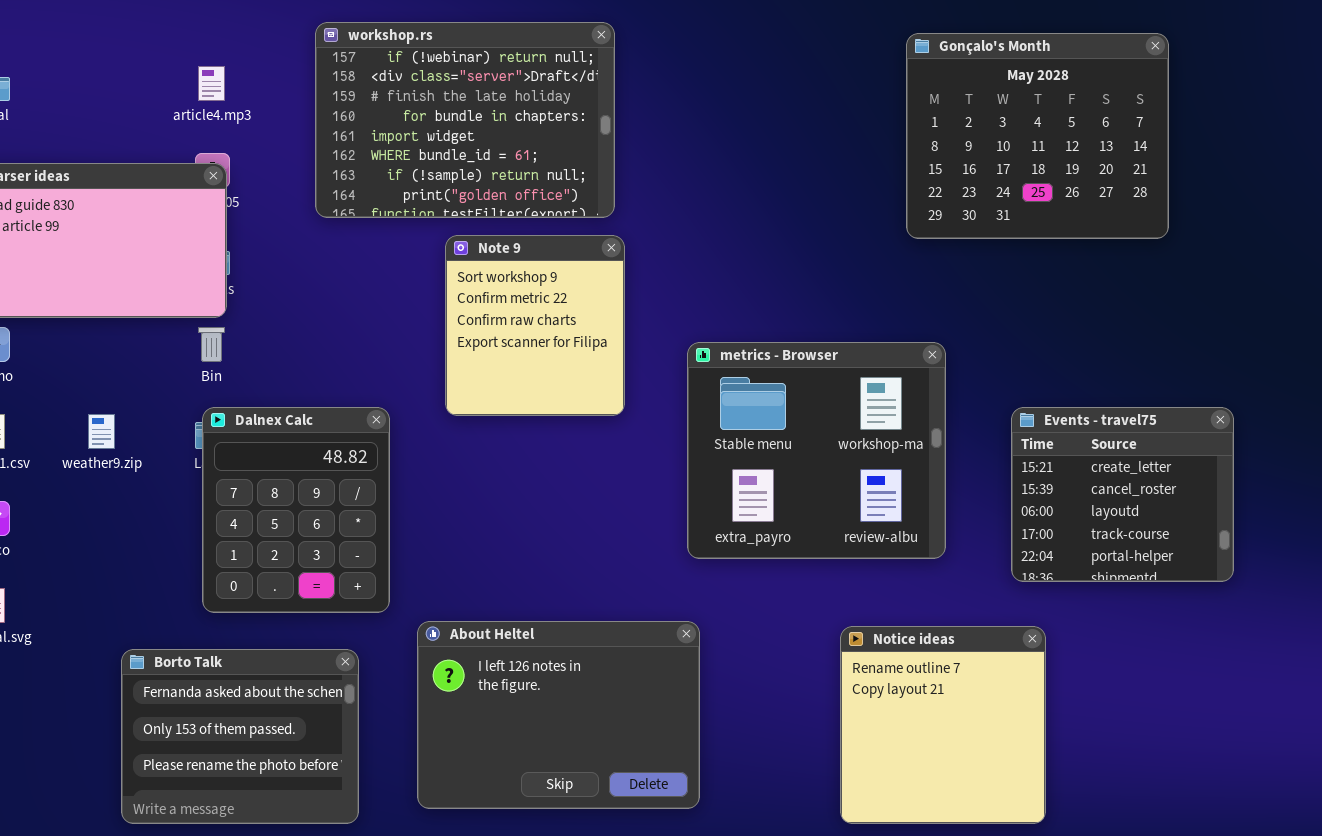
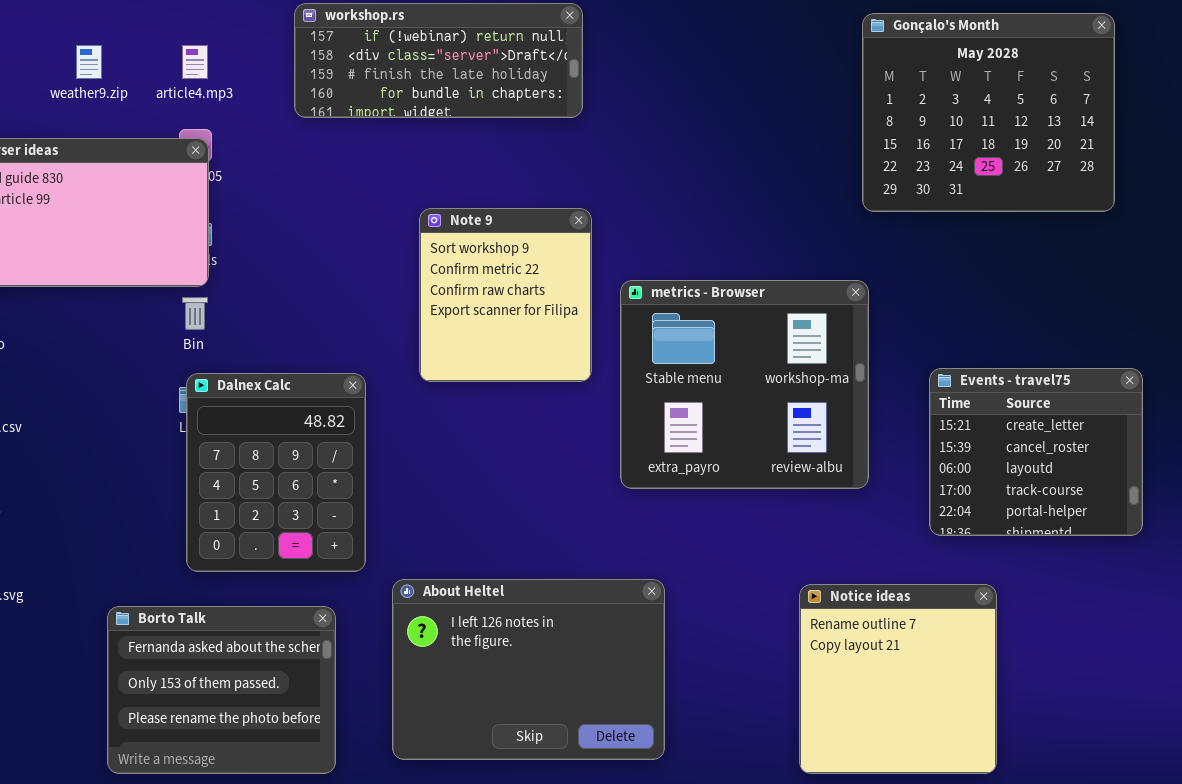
workshop.rs: [315,22,615,218] -> [294,3,583,118], resized
metrics - Browser: [687,342,946,559] -> [620,280,869,489], moved
Events - travel75: [1011,407,1234,582] -> [929,368,1143,536], moved
weather9.zip: [88,414,115,449] -> [76,45,102,79], moved

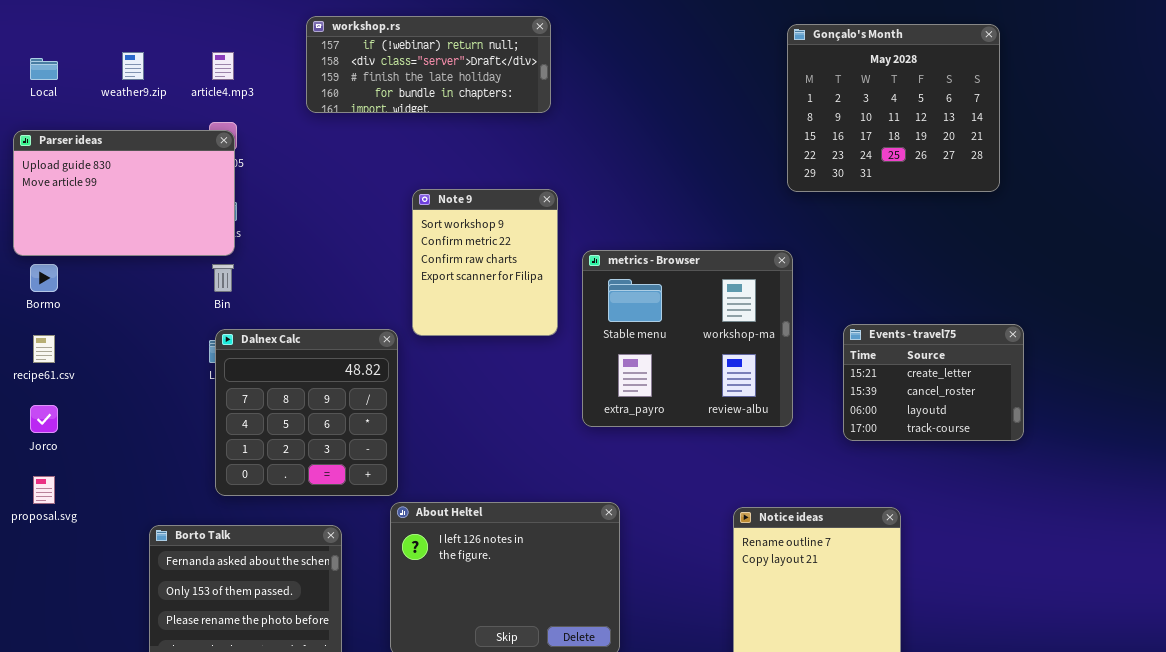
Events - travel75: [929,368,1143,536] -> [843,324,1024,441], resized
Dalnex Calc: [186,373,366,572] -> [215,329,398,496], resized

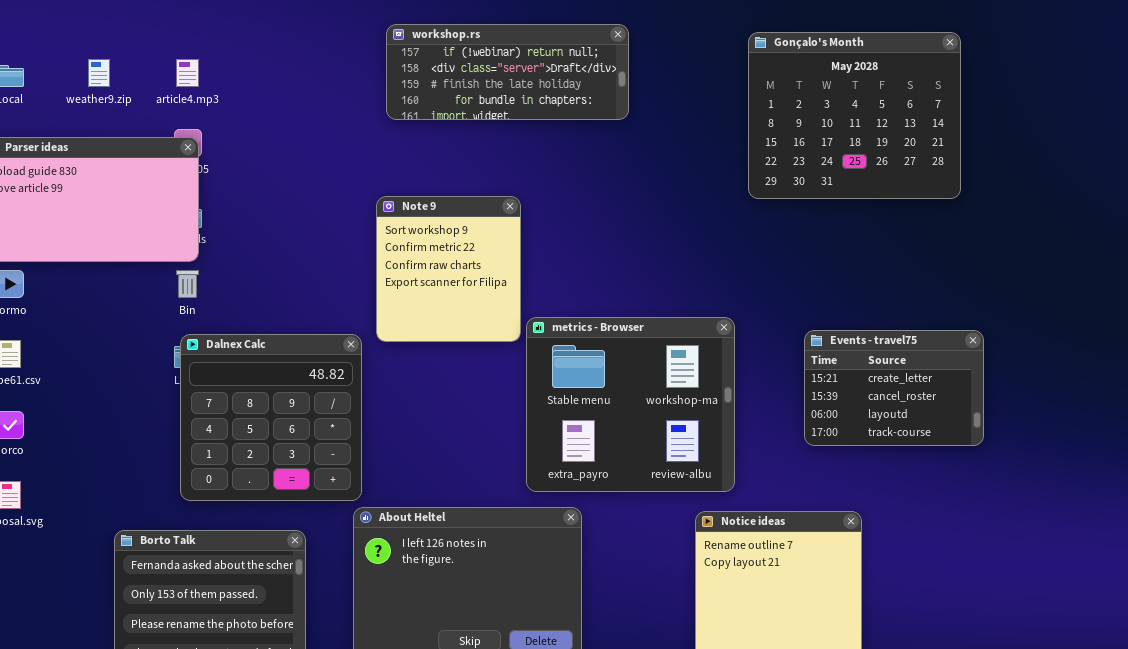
workshop.rs: [306,16,551,113] -> [386,24,629,120], moved
metrics - Browser: [582,250,793,427] -> [526,317,735,492], moved

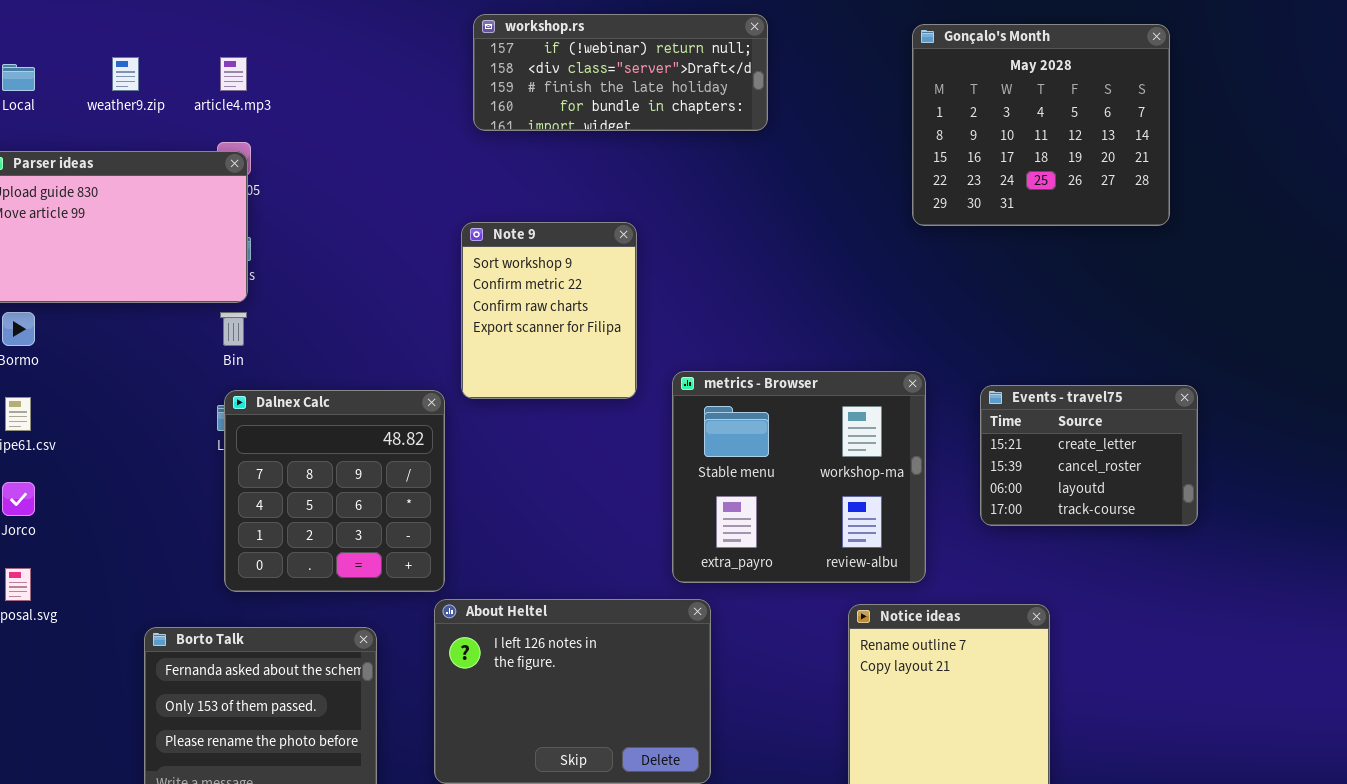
metrics - Browser: [526,317,735,492] -> [672,371,926,583], moved

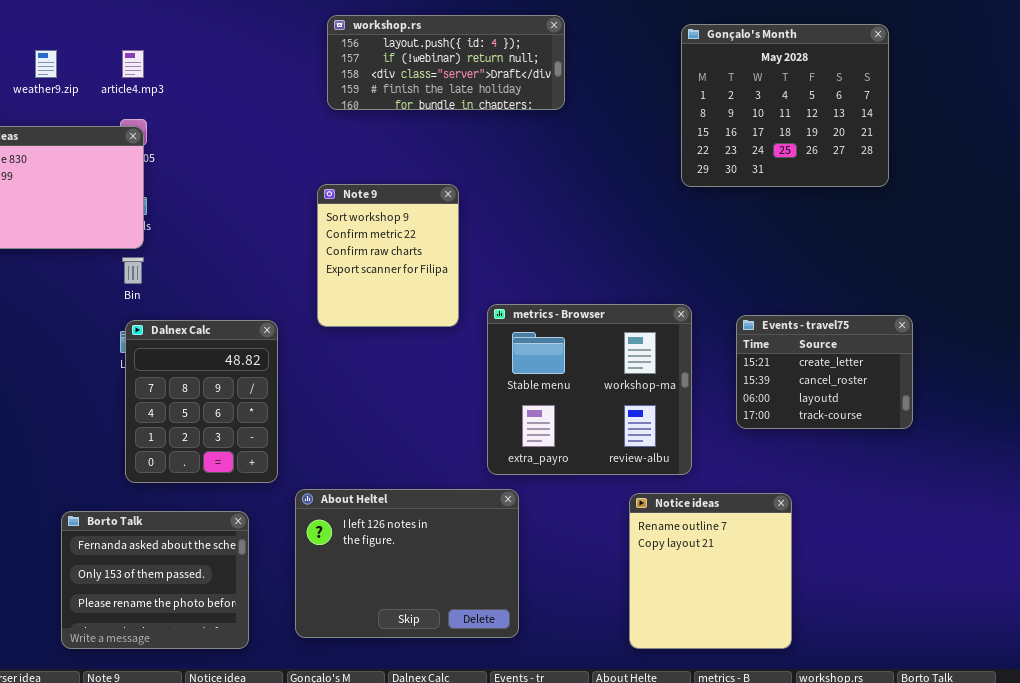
workshop.rs: [473,14,768,131] -> [327,15,565,110], scrolled up 1 row
Dalnex Calc: [224,390,445,592] -> [125,320,278,483], resized

